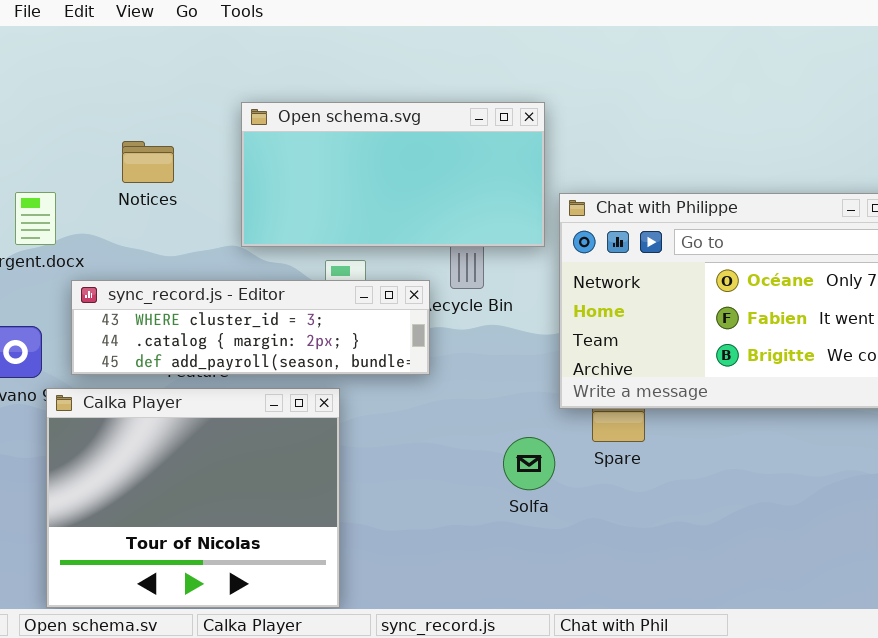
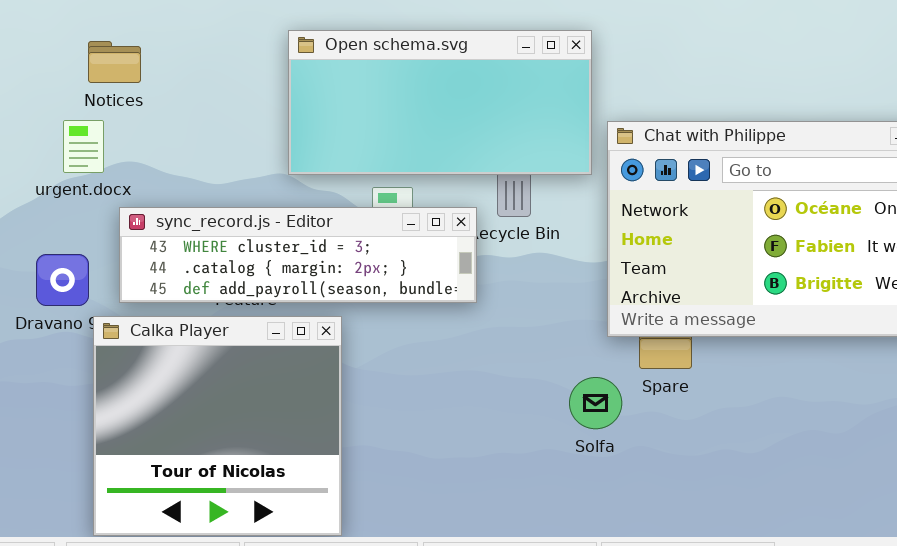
Notices: [122,141,174,183] -> [88,41,141,83], moved
Calka Player: [46,388,340,608] -> [93,316,342,536], resized
Solfa: [503,437,555,490] -> [569,377,622,429], moved

